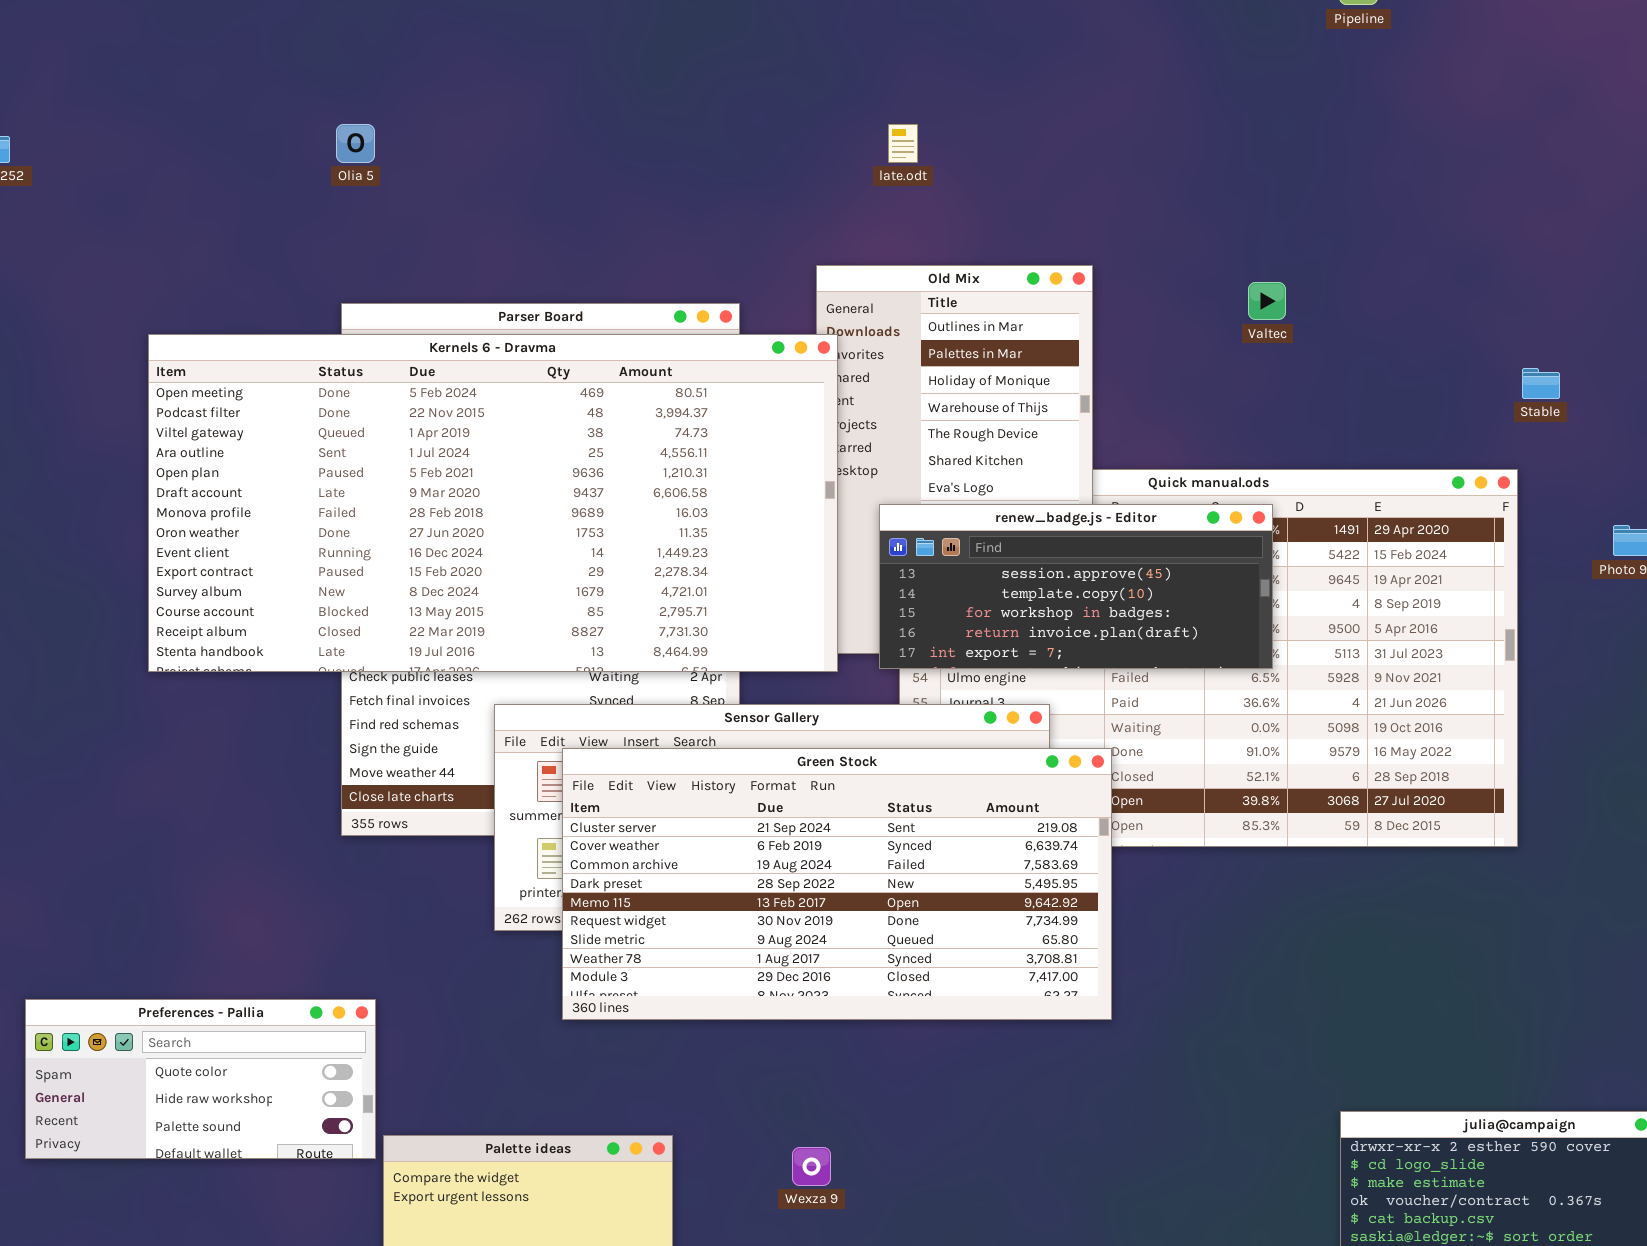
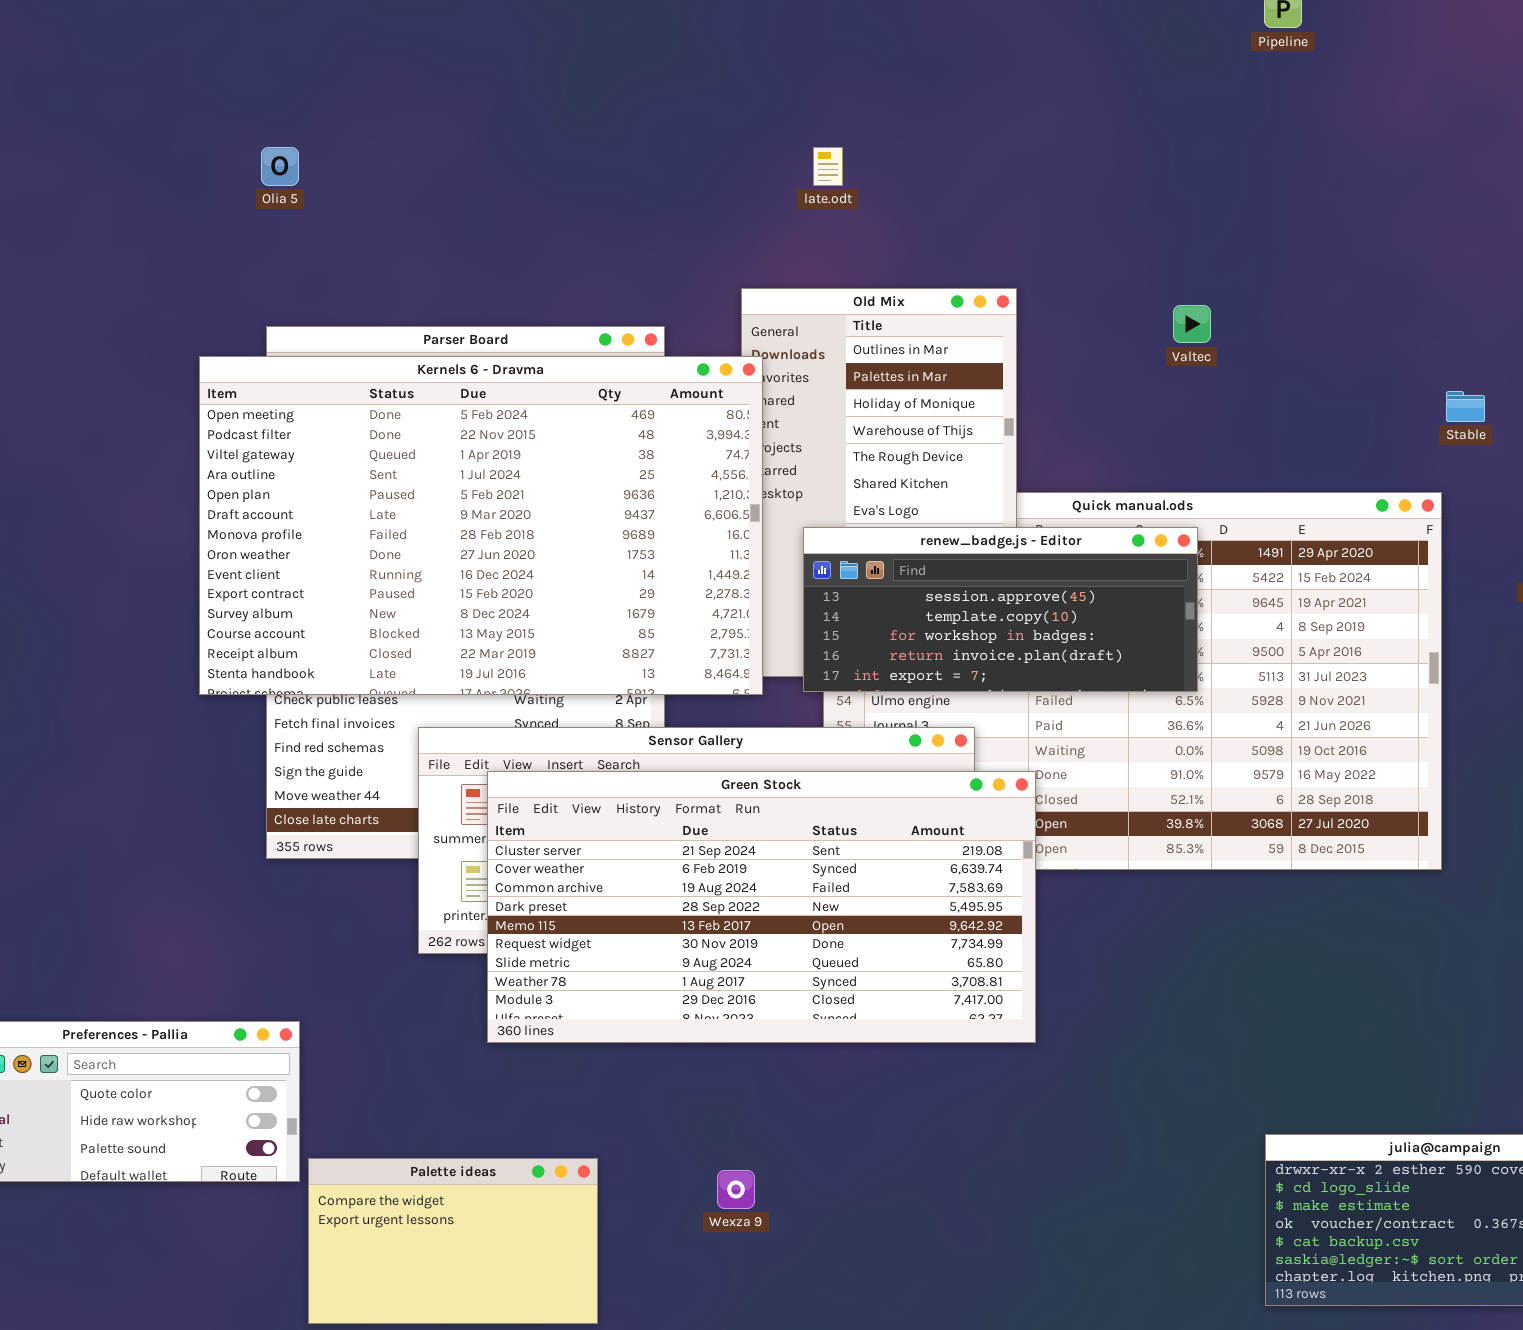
Kernels 6 - Dravma: [148,334,838,672] -> [199,356,763,695], resized

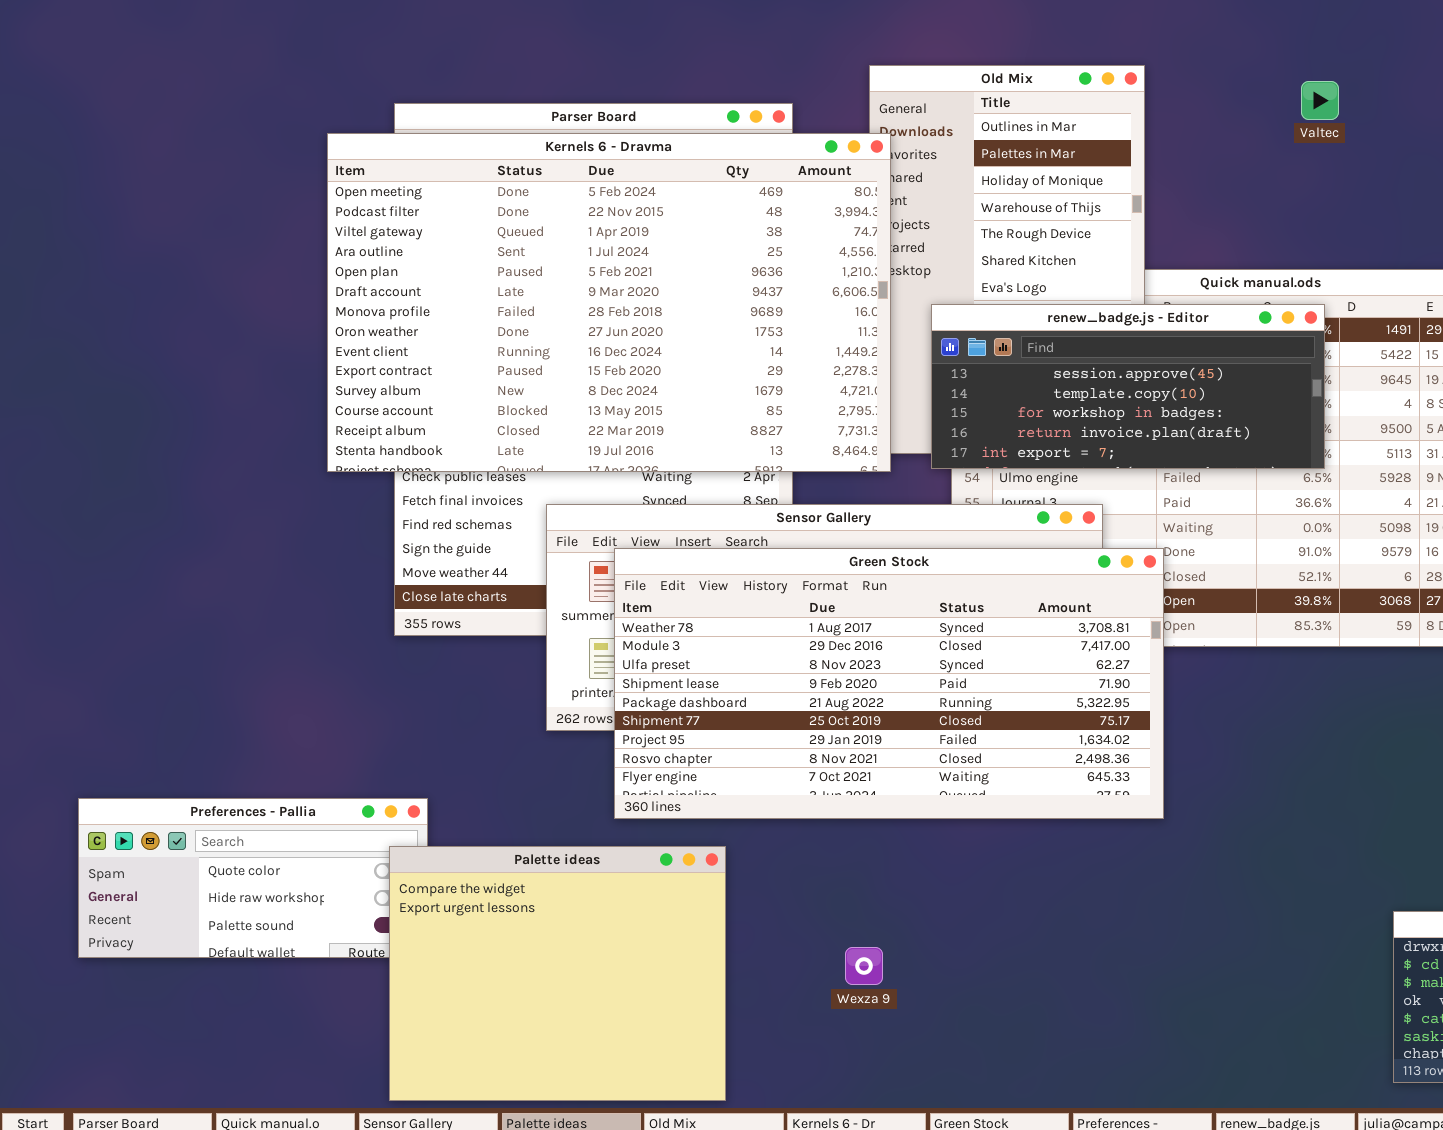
Green Stock: [487,771,1036,1043] -> [614,548,1164,819], scrolled down 7 rows
Palette ideas: [308,1158,598,1324] -> [389,846,726,1101], resized

